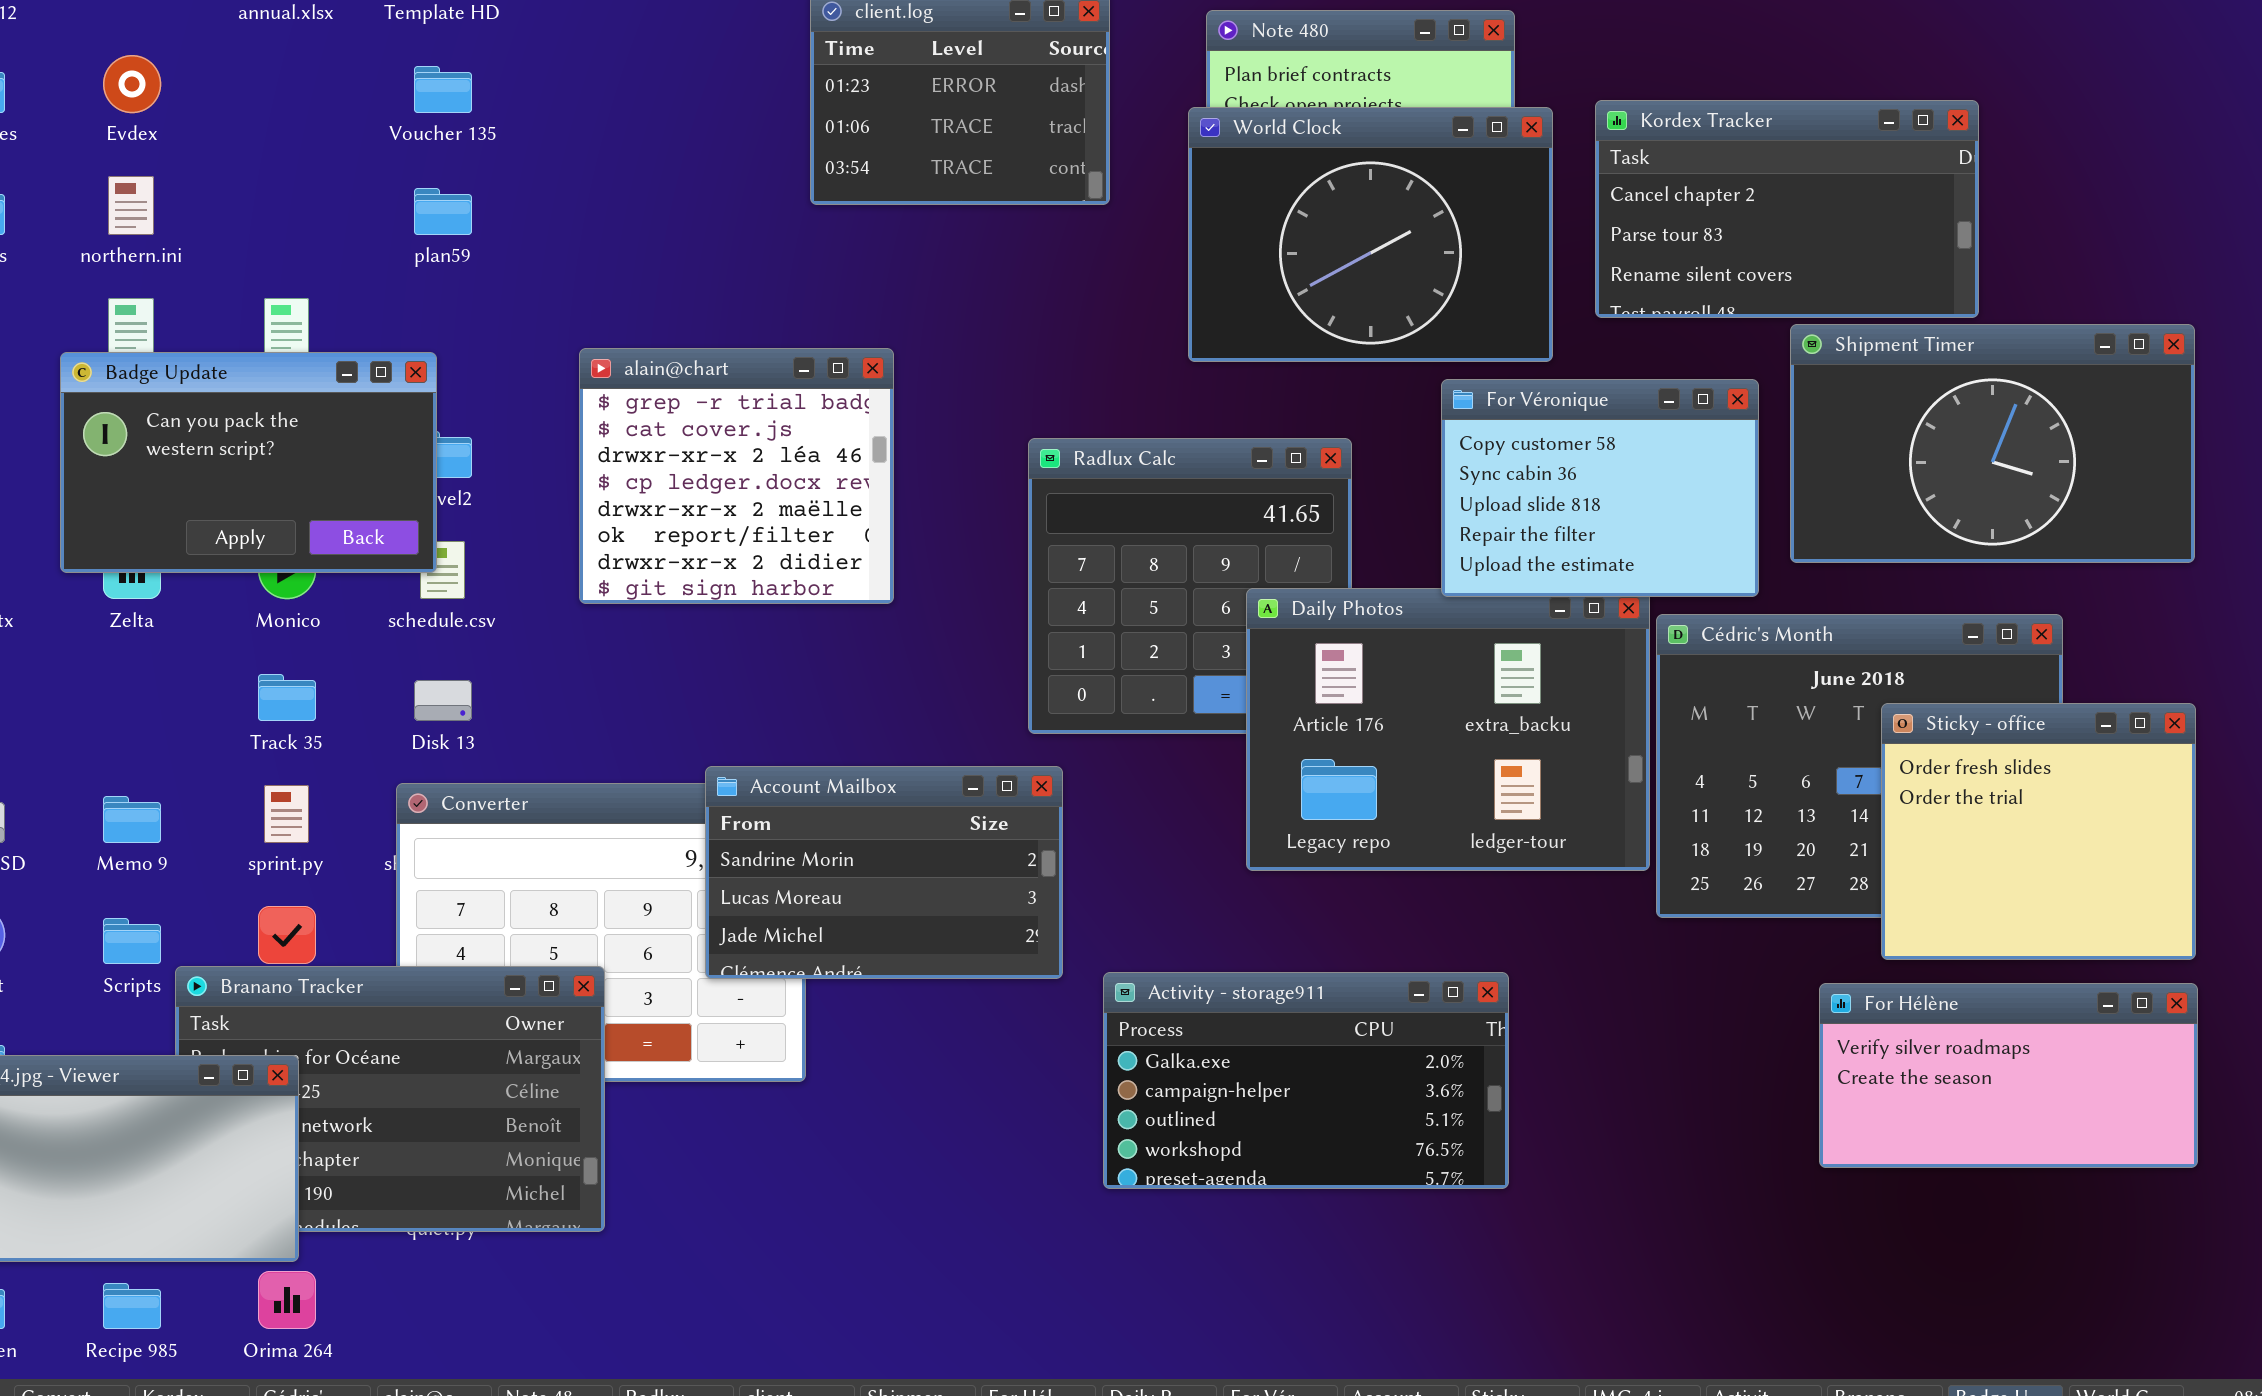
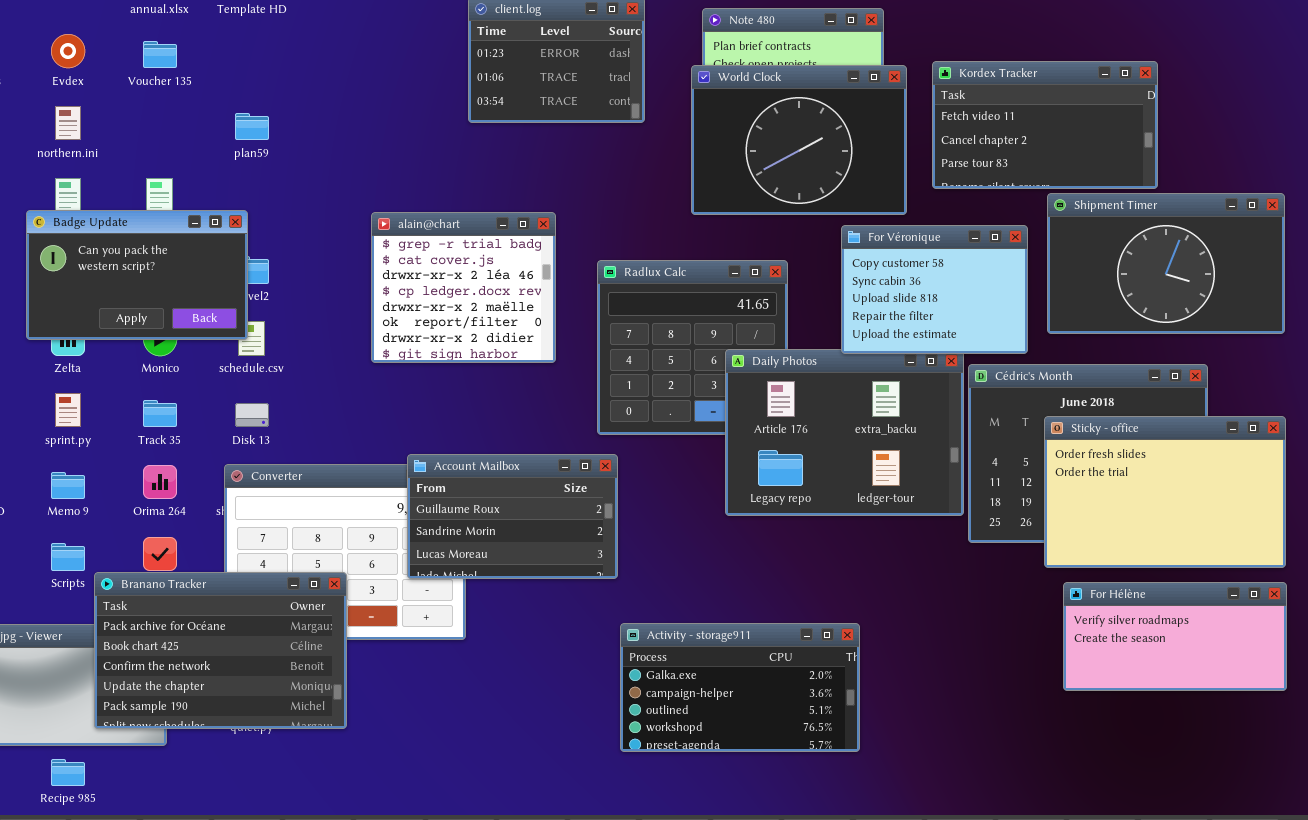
Voucher 135: [414,66,472,113] -> [143,41,177,68], moved
Kordex Tracker: [1595,100,1979,318] -> [932,61,1158,189], scrolled up 1 row
alain@chart: [579,348,894,604] -> [371,212,556,363], moved
Sticky - office: [1881,703,2196,960] -> [1044,416,1286,568], resized
Account Mailbox: [705,766,1063,979] -> [407,454,618,579], scrolled up 1 row
sprint.py: [264,785,309,843] -> [55,393,81,427], moved
Branano Tracker: [175,966,605,1232] -> [94,572,347,729], raised
Activity - storage911: [1103,972,1509,1189] -> [620,623,860,752], moved
Orima 264: [258,1271,316,1329] -> [143,465,177,499], moved

